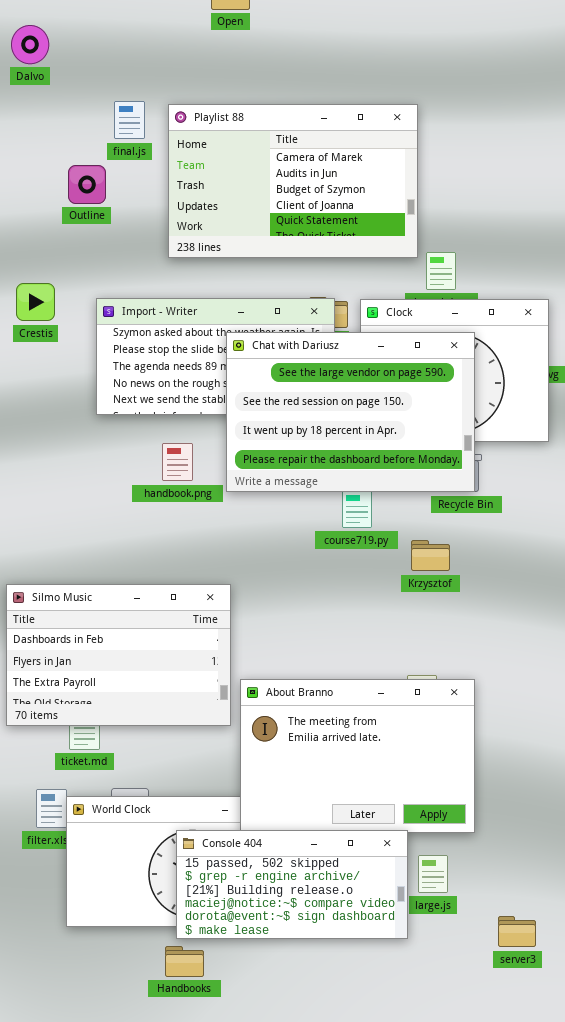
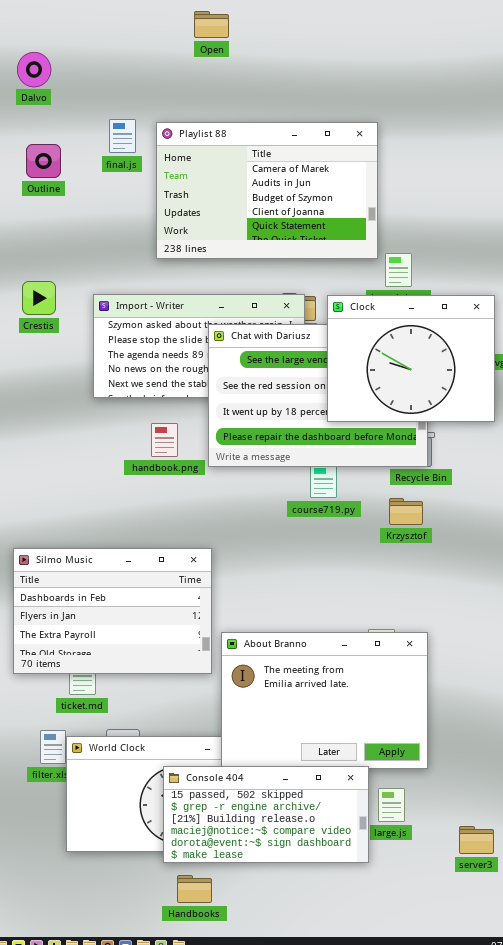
Outline: [68,165,106,204] -> [26,144,61,178], moved
Clock: [360,299,549,442] -> [327,295,495,422], raised
Krzysztof: [411,540,450,571] -> [389,498,423,525], moved
server3: [498,916,536,947] -> [459,826,494,854], moved
Handbooks: [165,946,204,977] -> [177,875,212,903], moved

